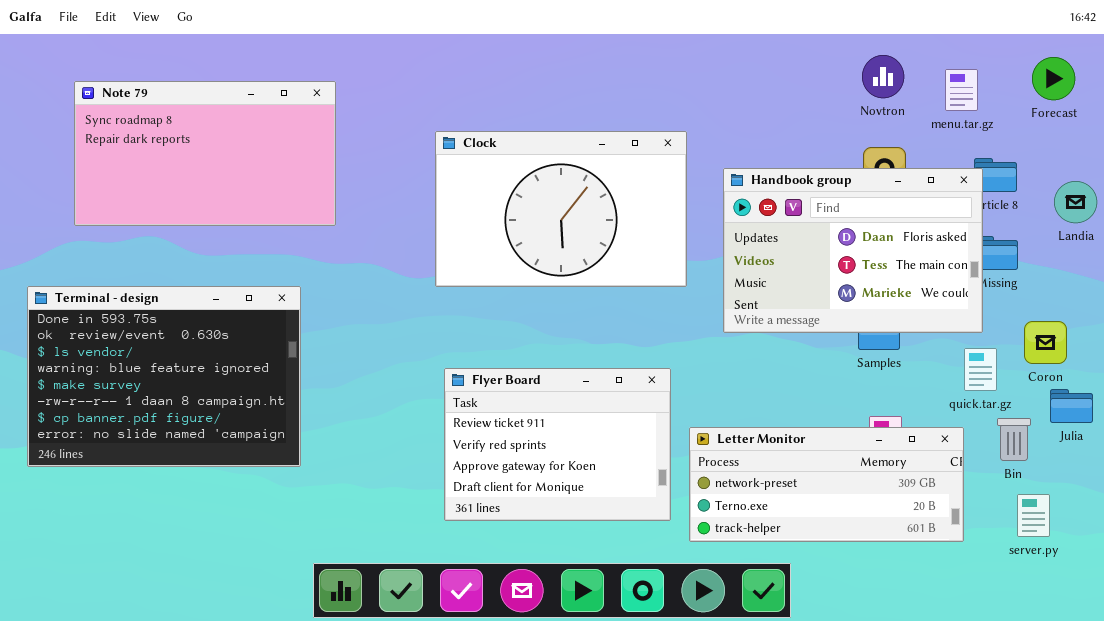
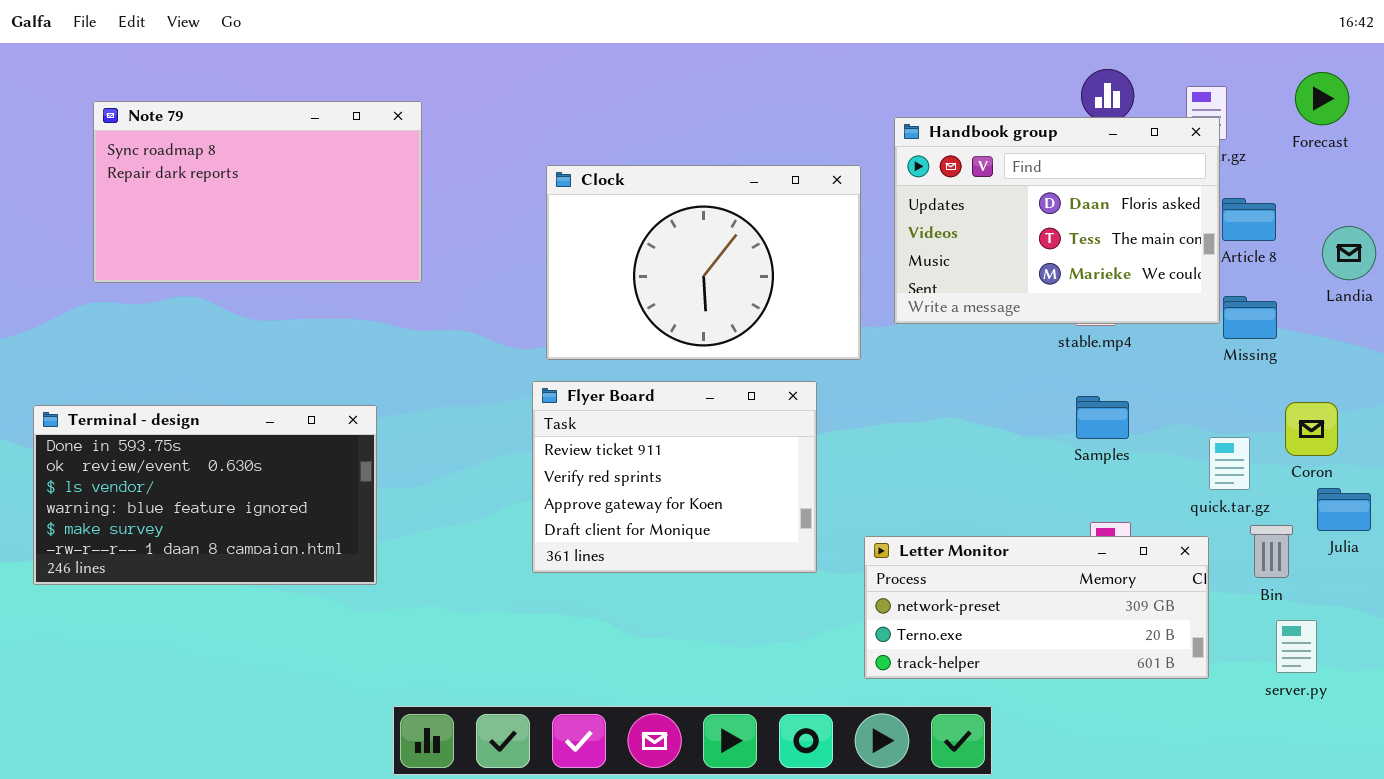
Handbook group: [723,168,983,333] -> [894,117,1220,324], moved
Terminal - design: [27,286,301,467] -> [33,405,377,585], resized
Flyer Board: [444,368,671,521] -> [532,381,817,573], moved

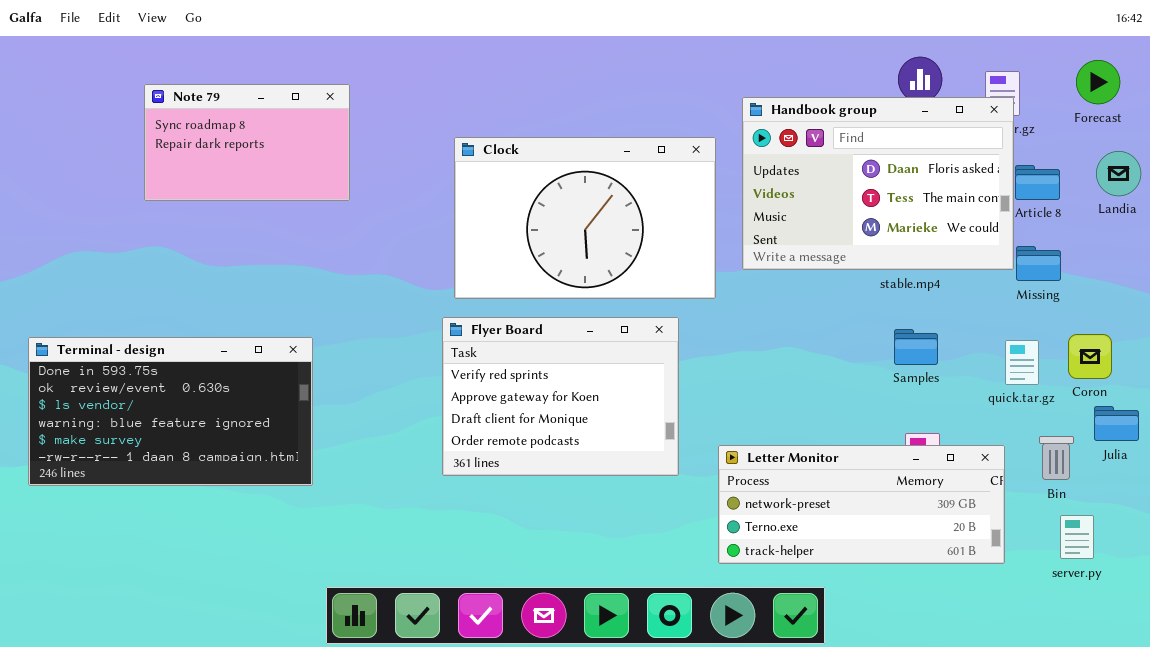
Note 79: [93,101,422,283] -> [144,84,350,201], resized
Landia: [1322,226,1376,280] -> [1096,151,1141,196], moved
Flyer Board: [532,381,817,573] -> [442,317,679,476], scrolled down 1 row
quick.tar.gz: [1209,437,1250,490] -> [1005,340,1039,385], moved

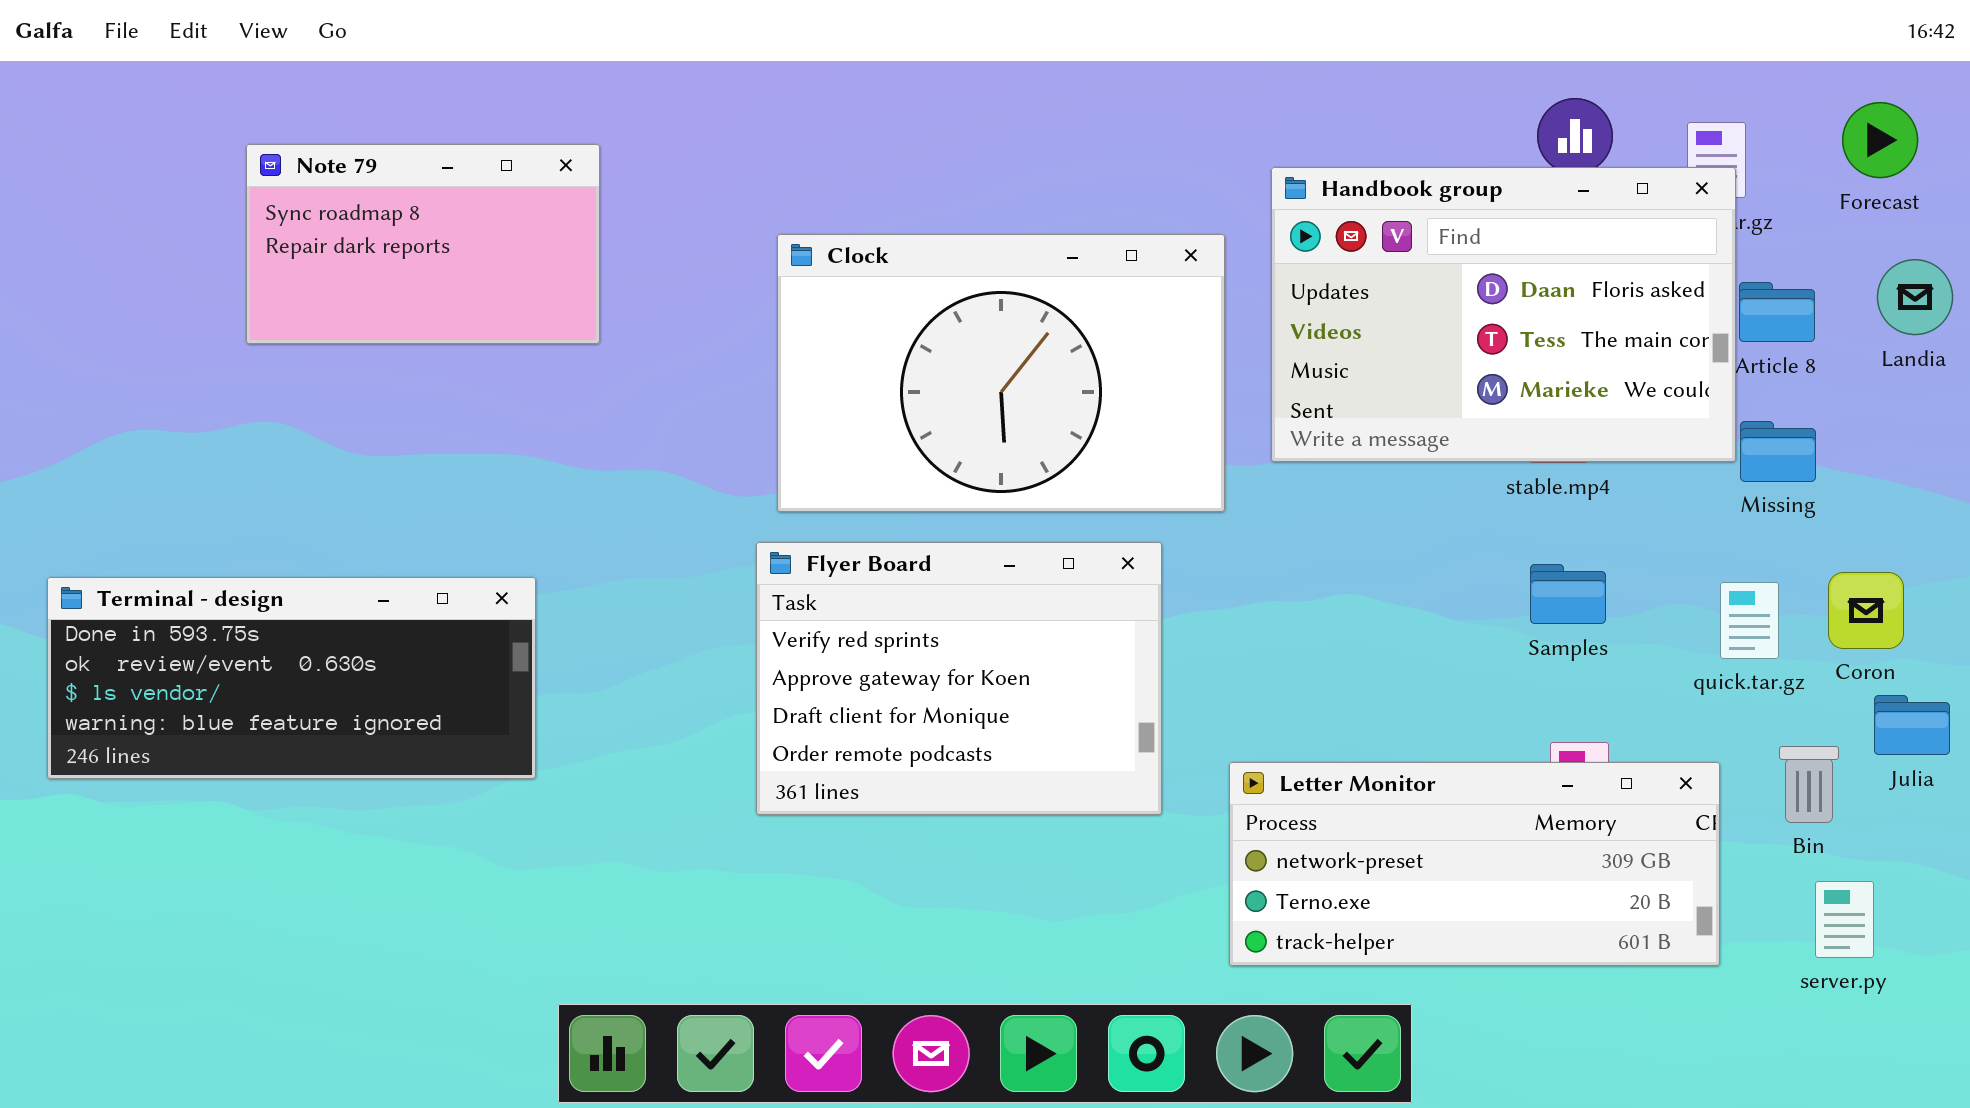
Terminal - design: [28,337,313,486] -> [47,577,536,779], resized

